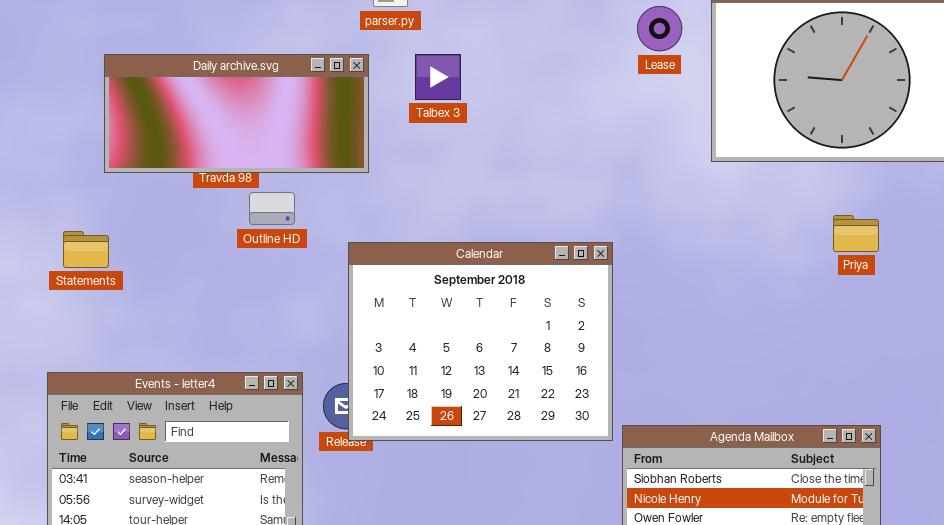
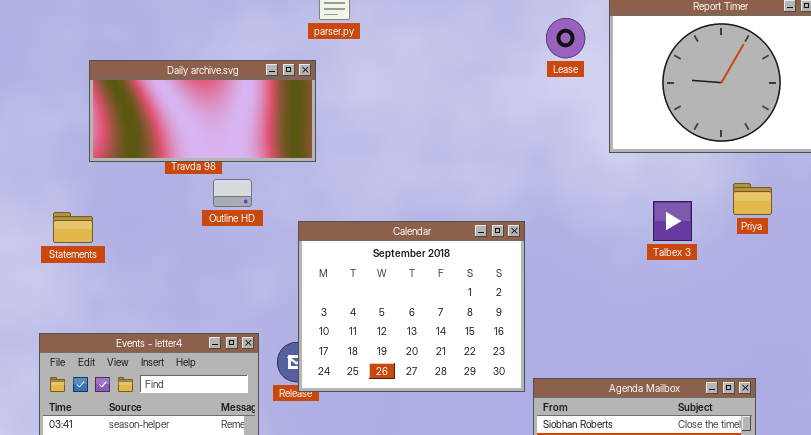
Talbex 3: [415,54,461,100] -> [653,201,692,241], moved
Priya: [833,215,879,252] -> [733,183,772,215], moved

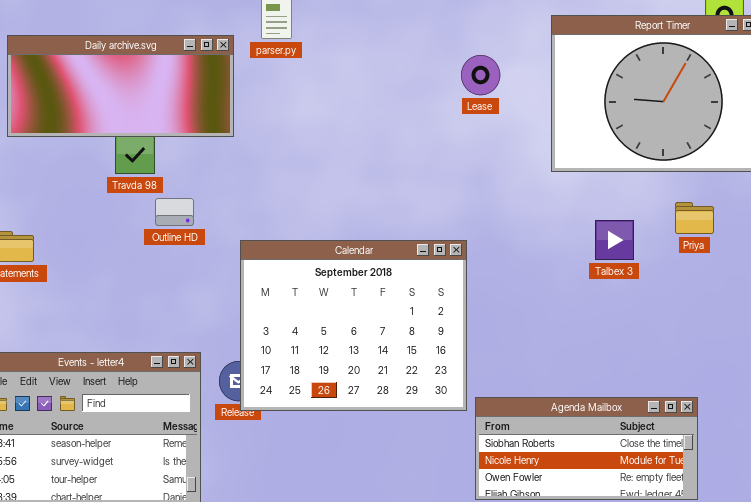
Lease: [546,18,585,58] -> [461,55,500,95], moved
Daily archive.svg: [89,60,316,162] -> [7,35,234,137], moved

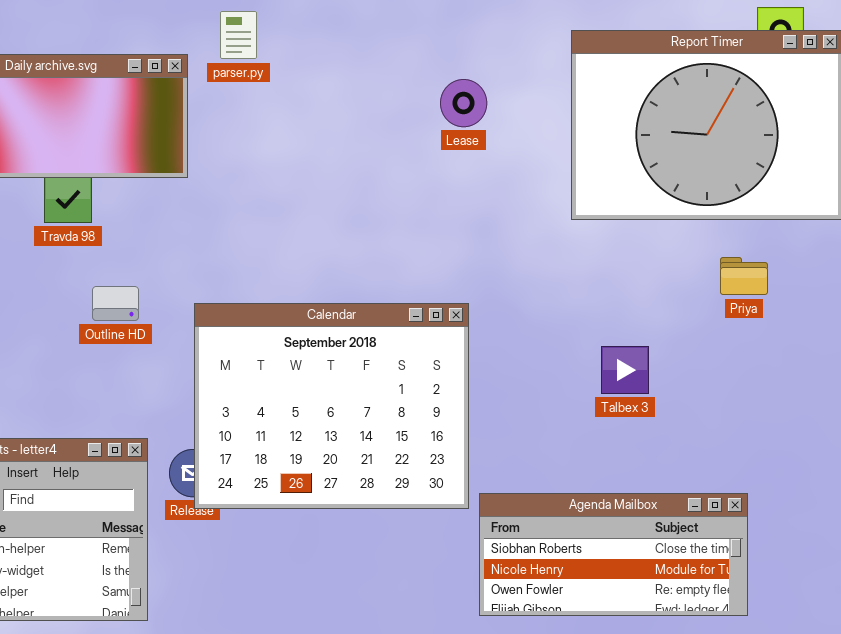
Lease: [461,55,500,95] -> [440,79,487,127], moved
Outline HD: [155,198,194,226] -> [92,286,139,321], moved
Talbex 3: [595,220,634,260] -> [601,346,649,394], moved

